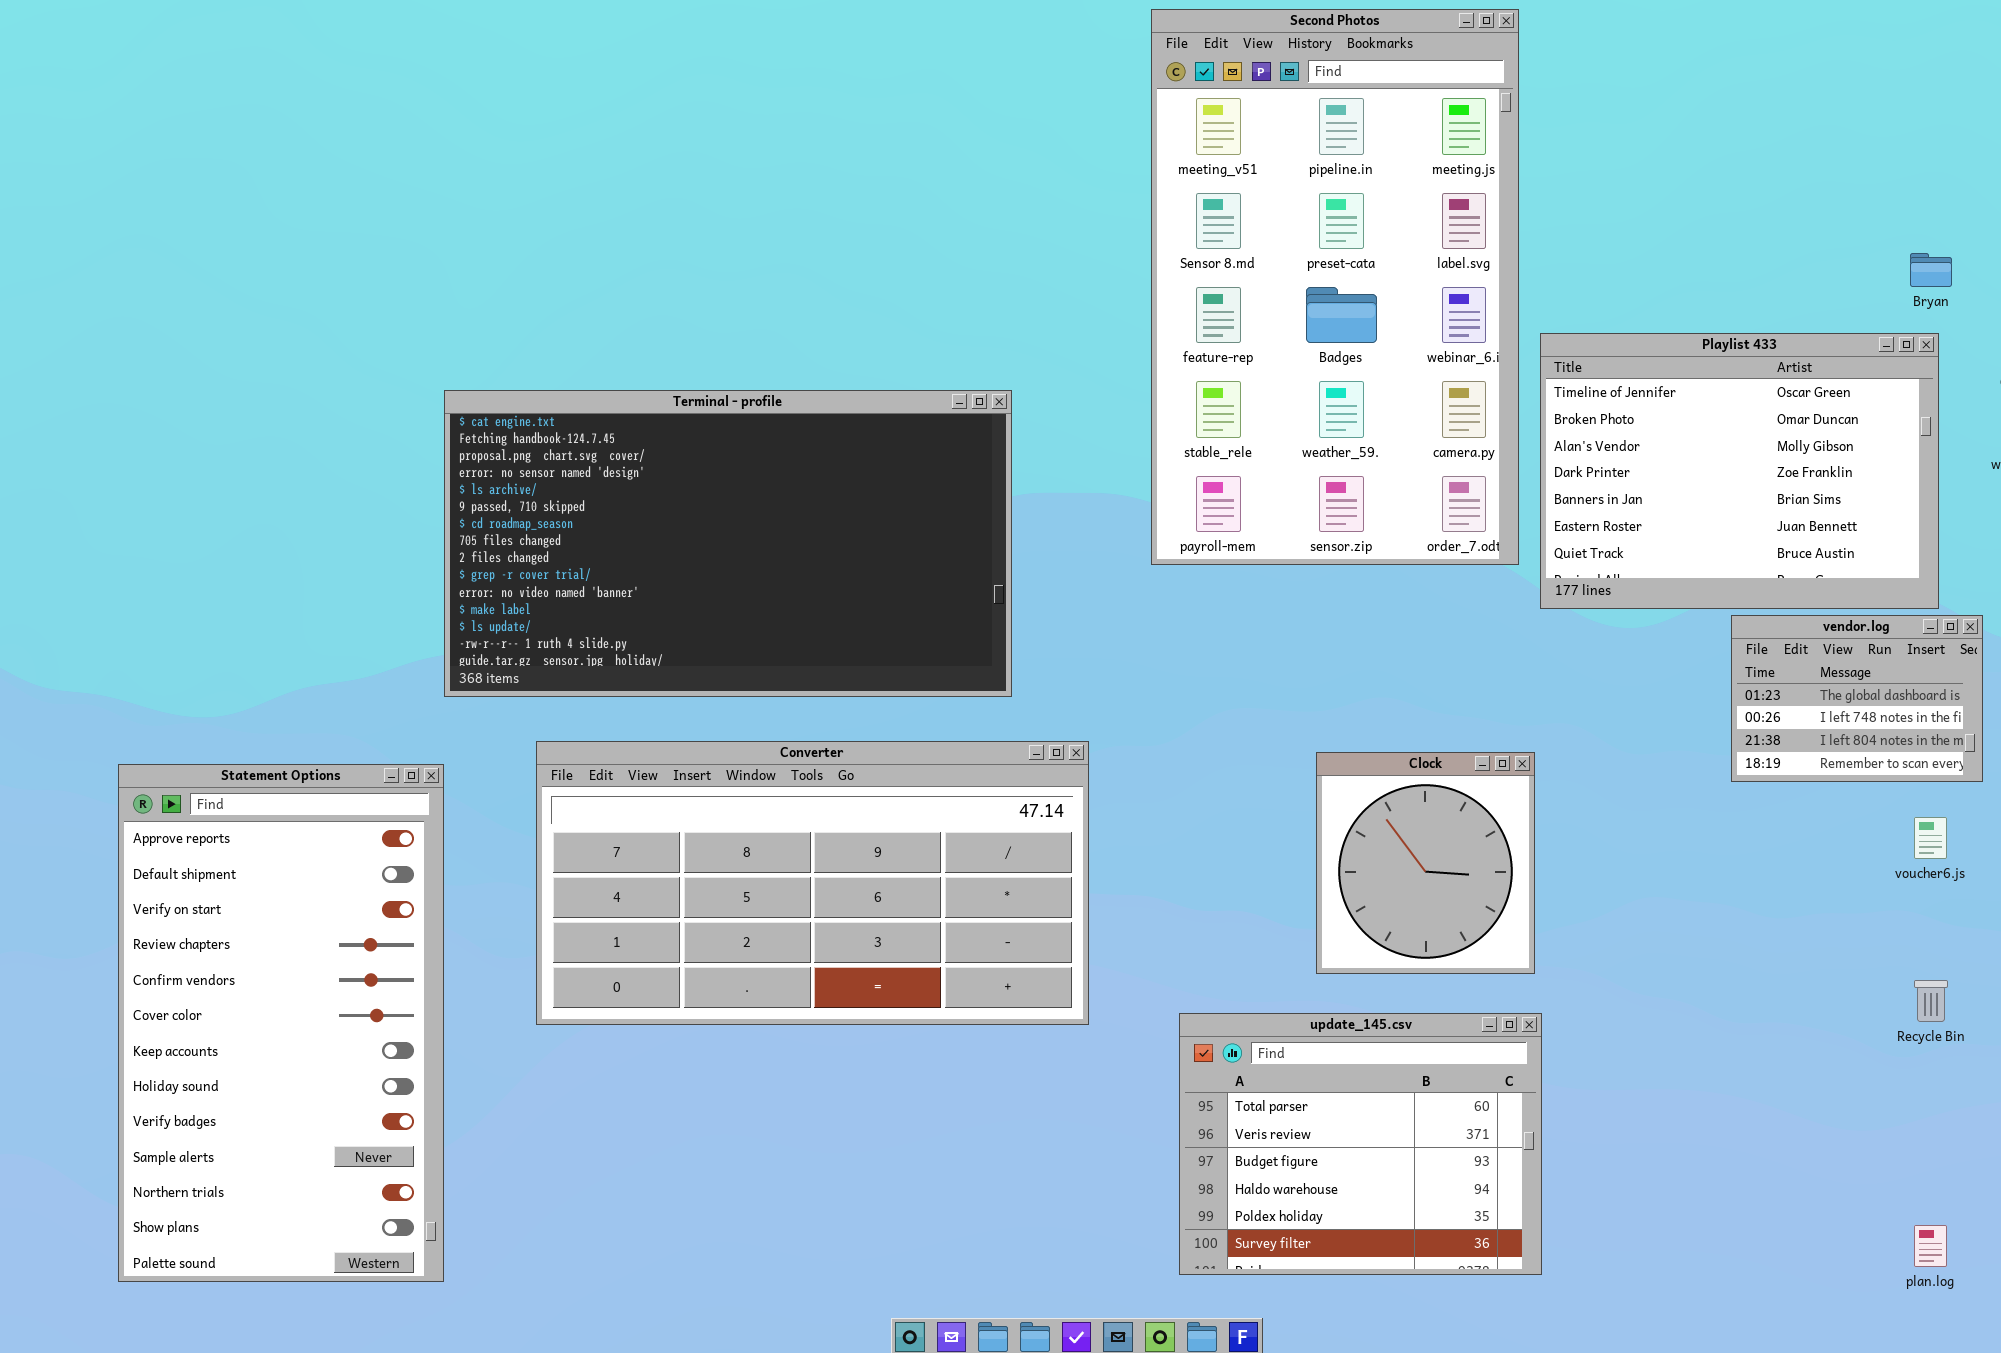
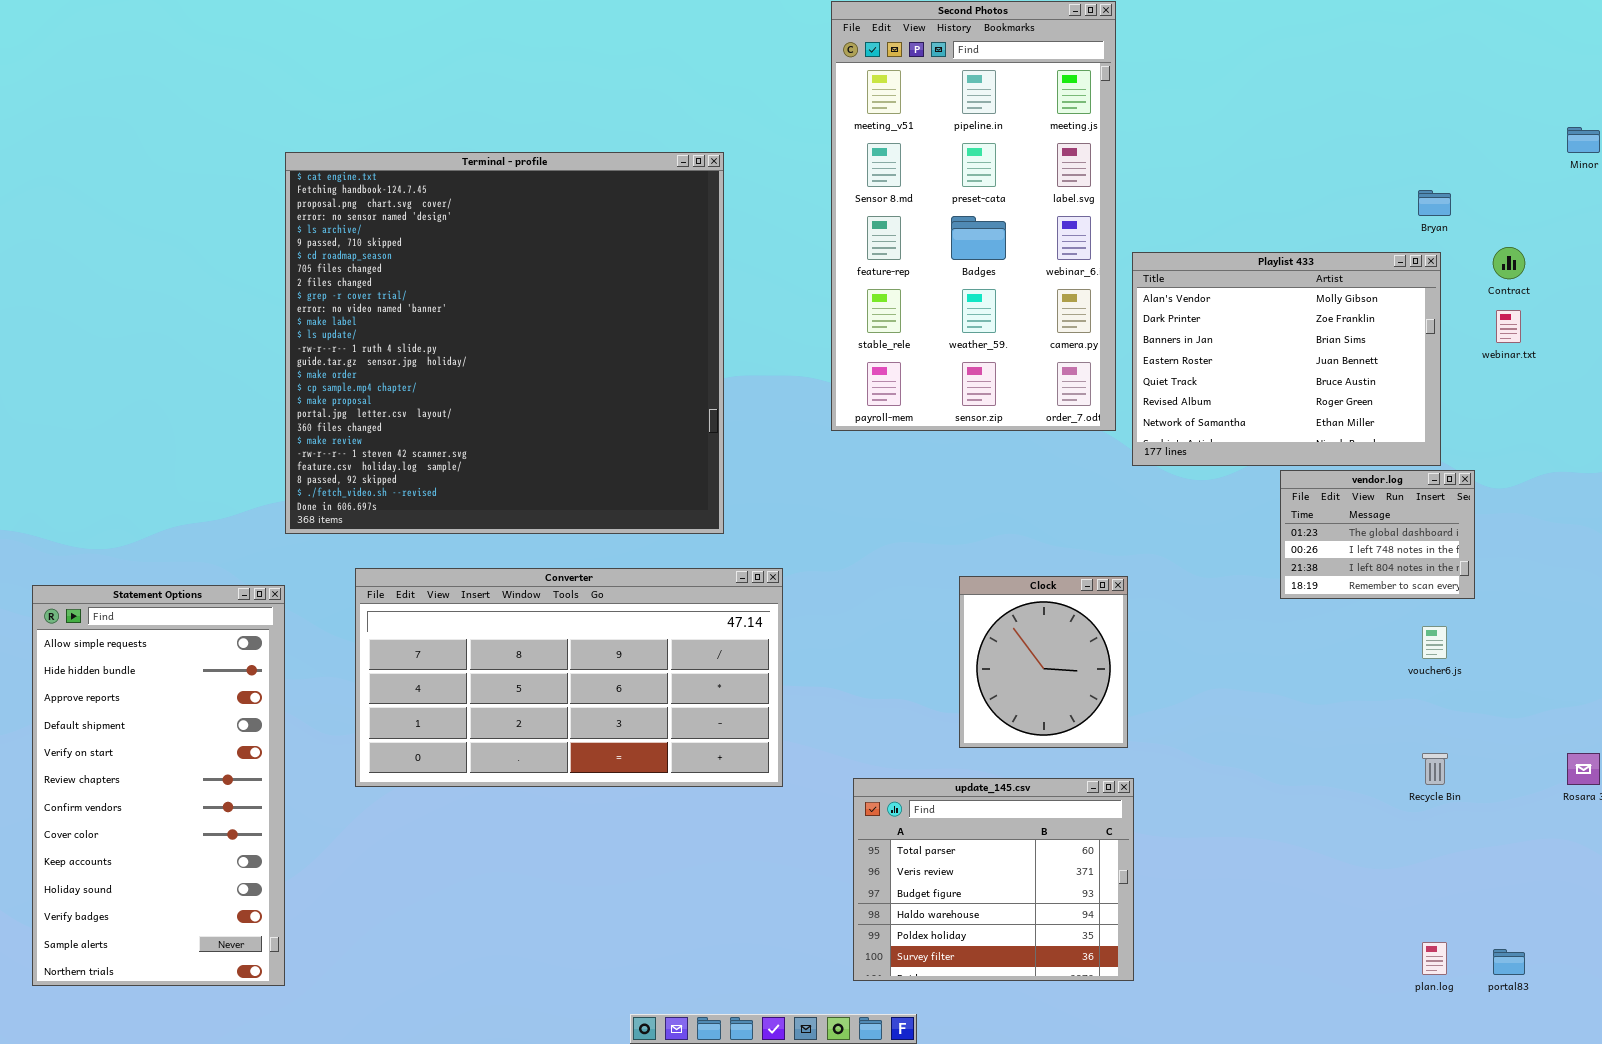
Playlist 433: [1540,333,1939,609] -> [1132,252,1441,466], scrolled down 2 rows
Terminal - profile: [444,390,1012,697] -> [285,152,724,534], resized
Statement Options: [118,764,444,1282] -> [32,585,285,986], scrolled up 2 rows

